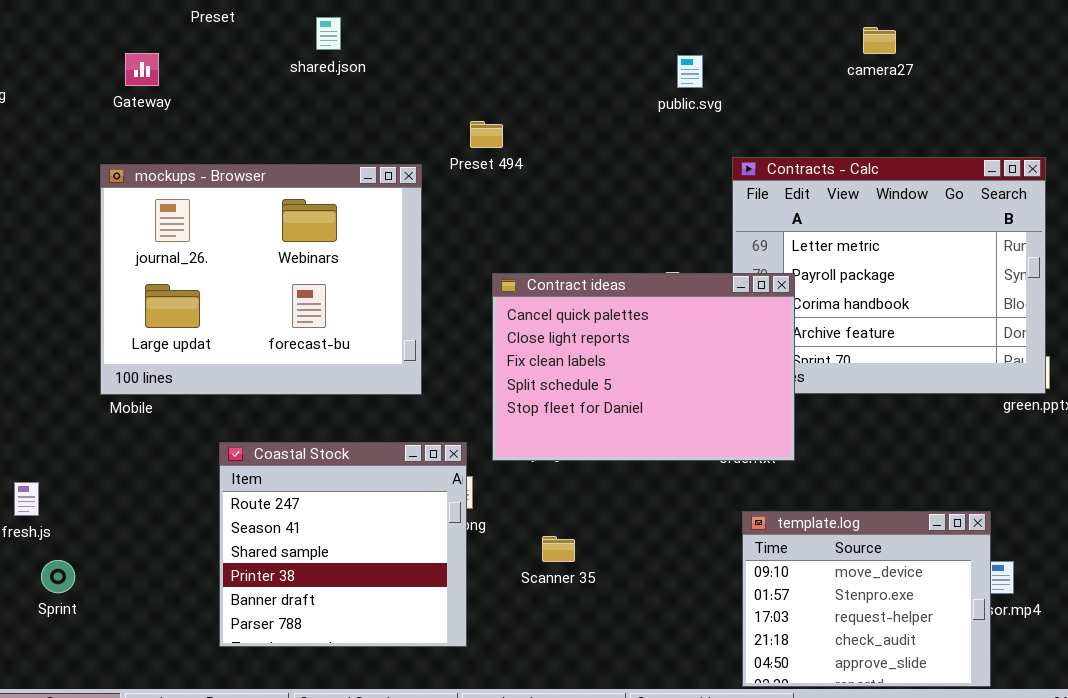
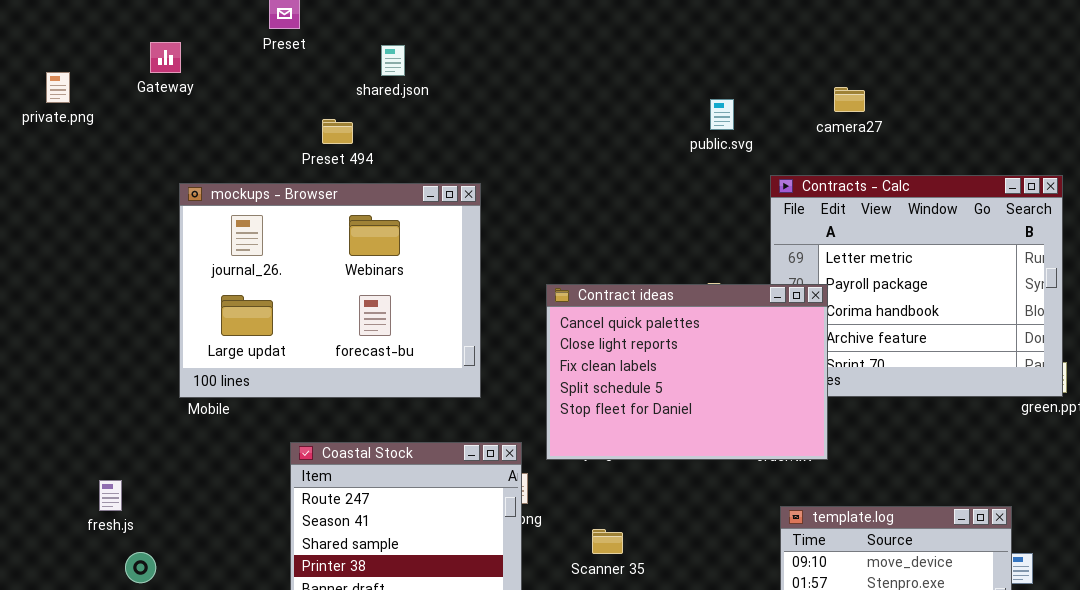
camera27: [863,27,896,54] -> [834,87,865,112], moved
Gateway: [125,53,159,86] -> [150,42,181,73], moved
public.svg: [677,55,703,88] -> [710,99,734,130], moved
Preset 494: [470,121,503,148] -> [322,119,353,144], moved

